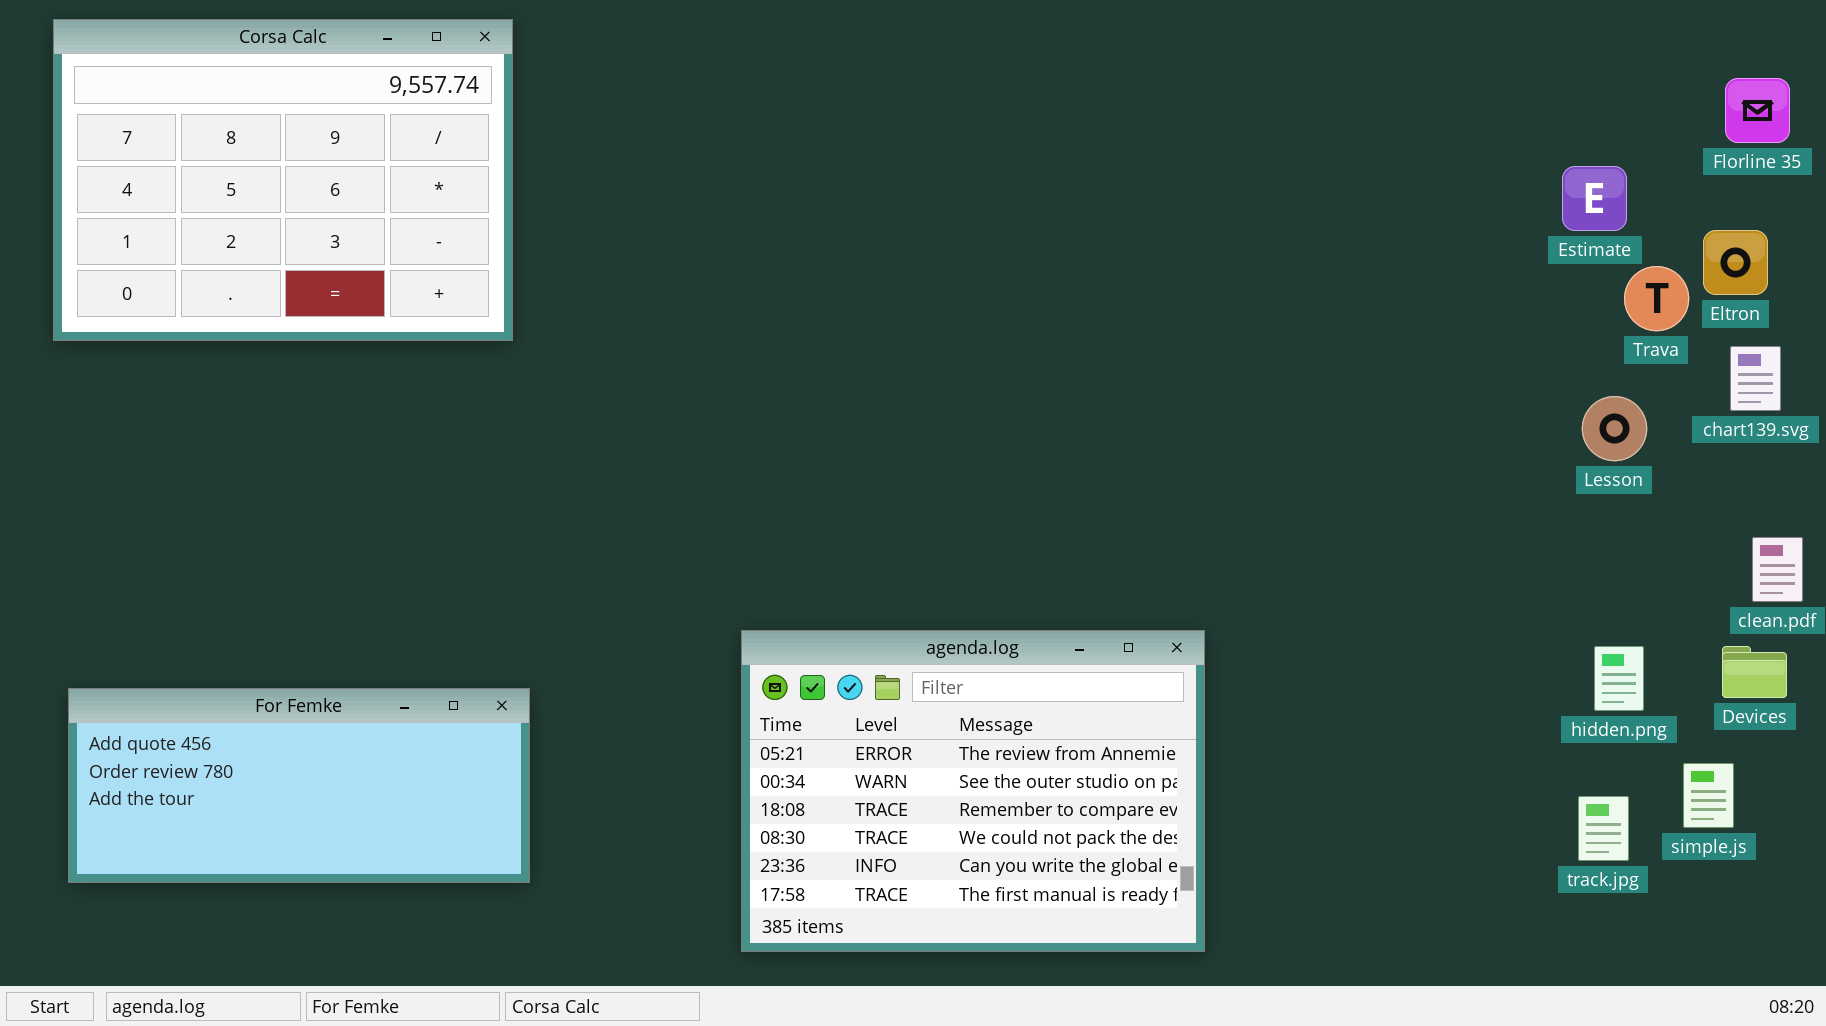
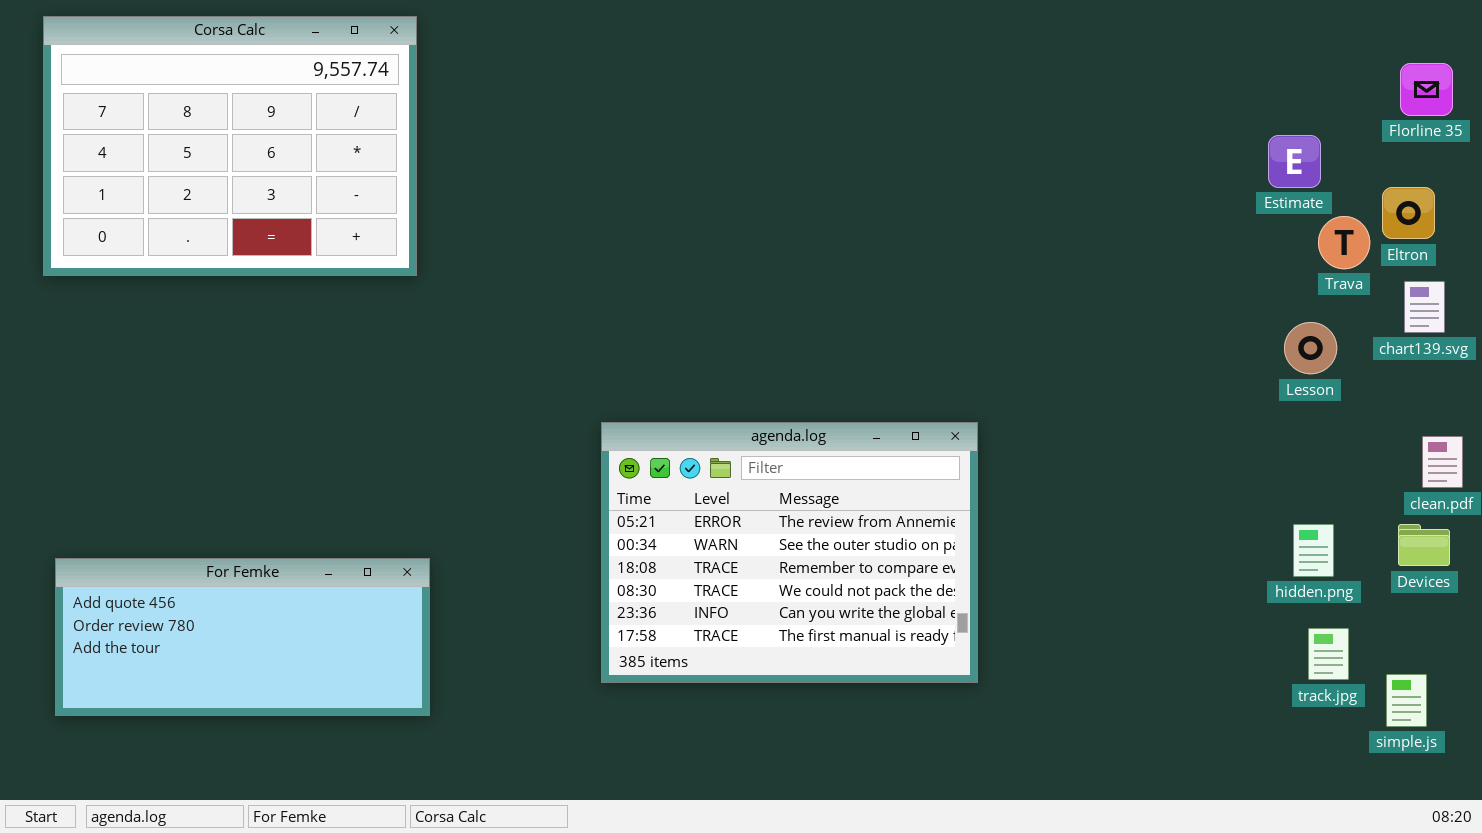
agenda.log: [741,630,1205,952] -> [601,422,978,683], moved
simple.js: [1683,763,1734,828] -> [1386,674,1427,727], moved
track.jpg: [1578,796,1629,861] -> [1308,628,1349,680], moved

